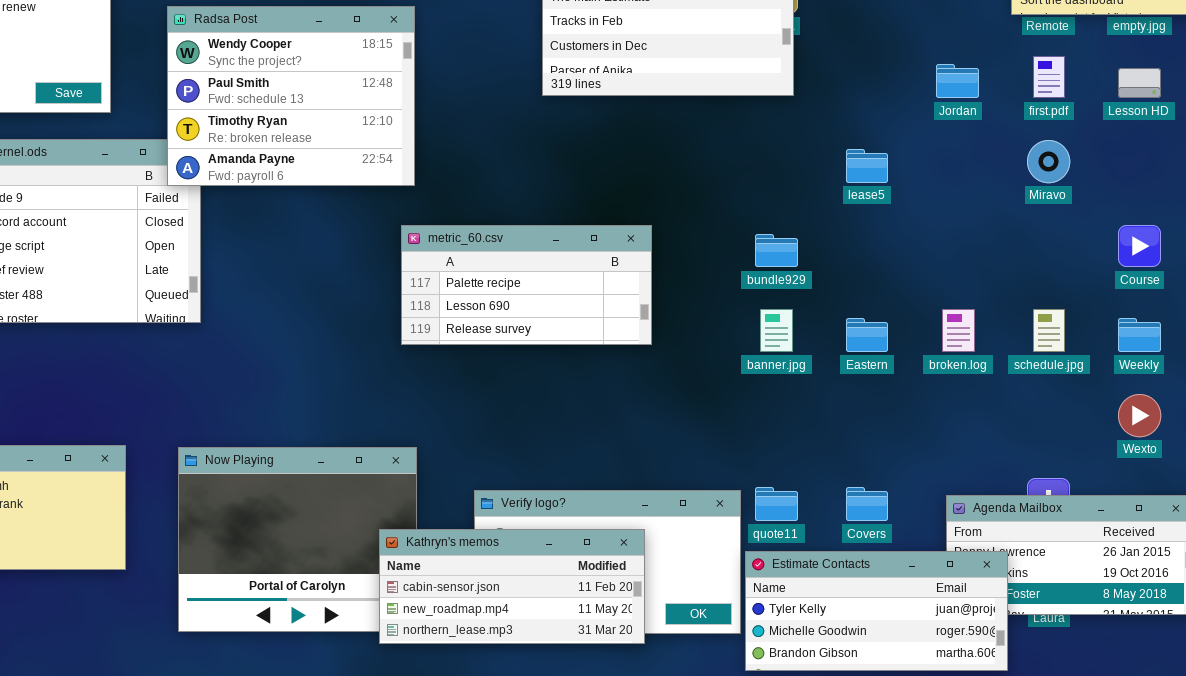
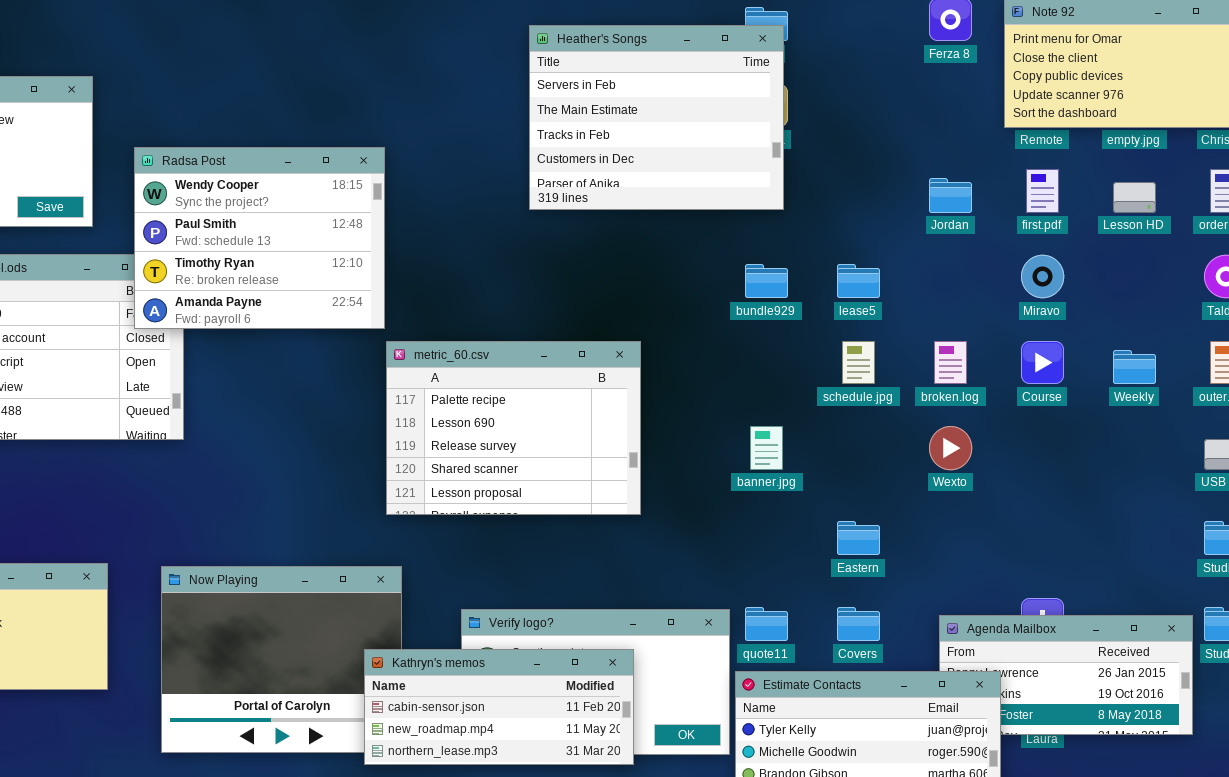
Radsa Post: [167,6,415,186] -> [134,147,385,329], moved
metric_60.csv: [401,225,652,345] -> [386,341,641,515], resized
Course: [1118,225,1161,267] -> [1021,341,1064,384], moved
bundle929: [755,234,798,267] -> [745,264,788,298], moved
broken.log: [942,309,975,352] -> [934,341,967,384], moved
schedule.jpg: [1033,309,1065,352] -> [842,341,875,384], moved
Eastern: [846,318,888,352] -> [837,521,880,555], moved
Weekly: [1118,318,1161,352] -> [1113,350,1156,384], moved
Wexto: [1118,394,1161,437] -> [929,426,972,470], moved

